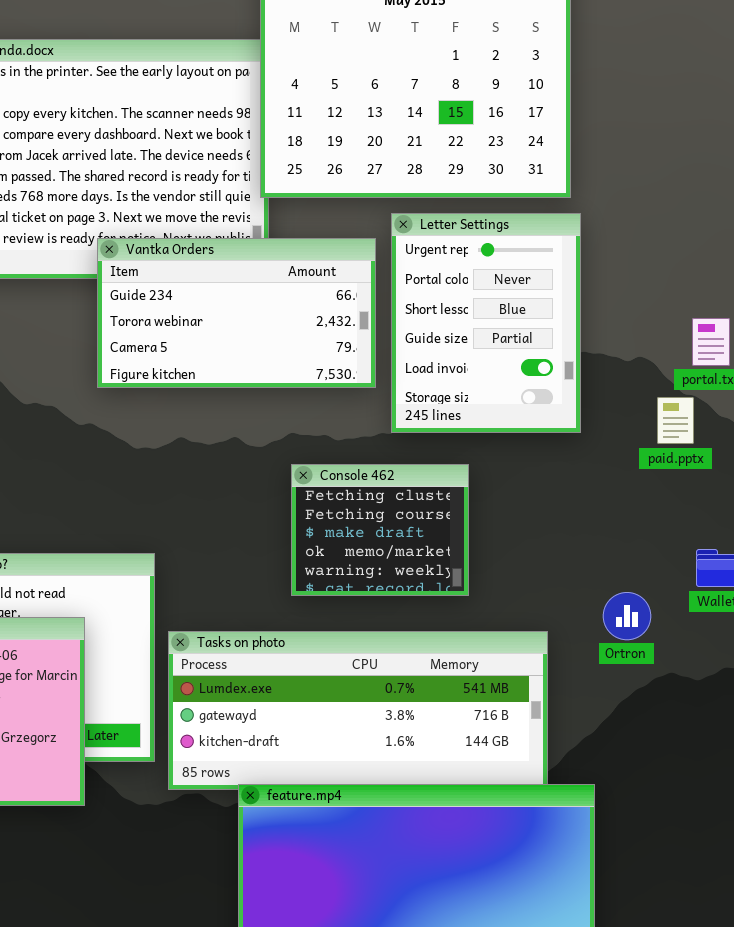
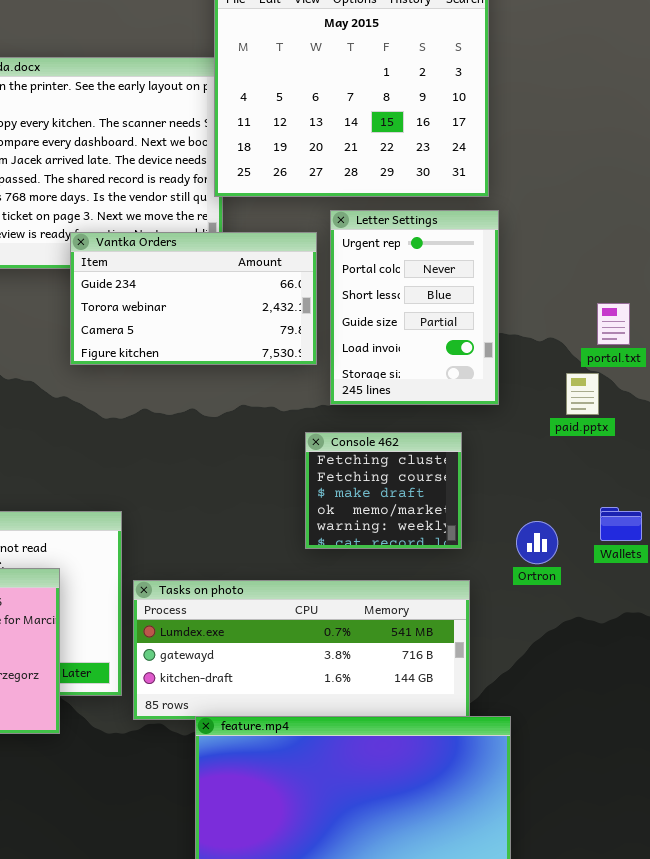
Console 462: [291,464,469,596] -> [305,432,462,549], moved
Ortron: [603,592,651,640] -> [516,521,558,564], moved

